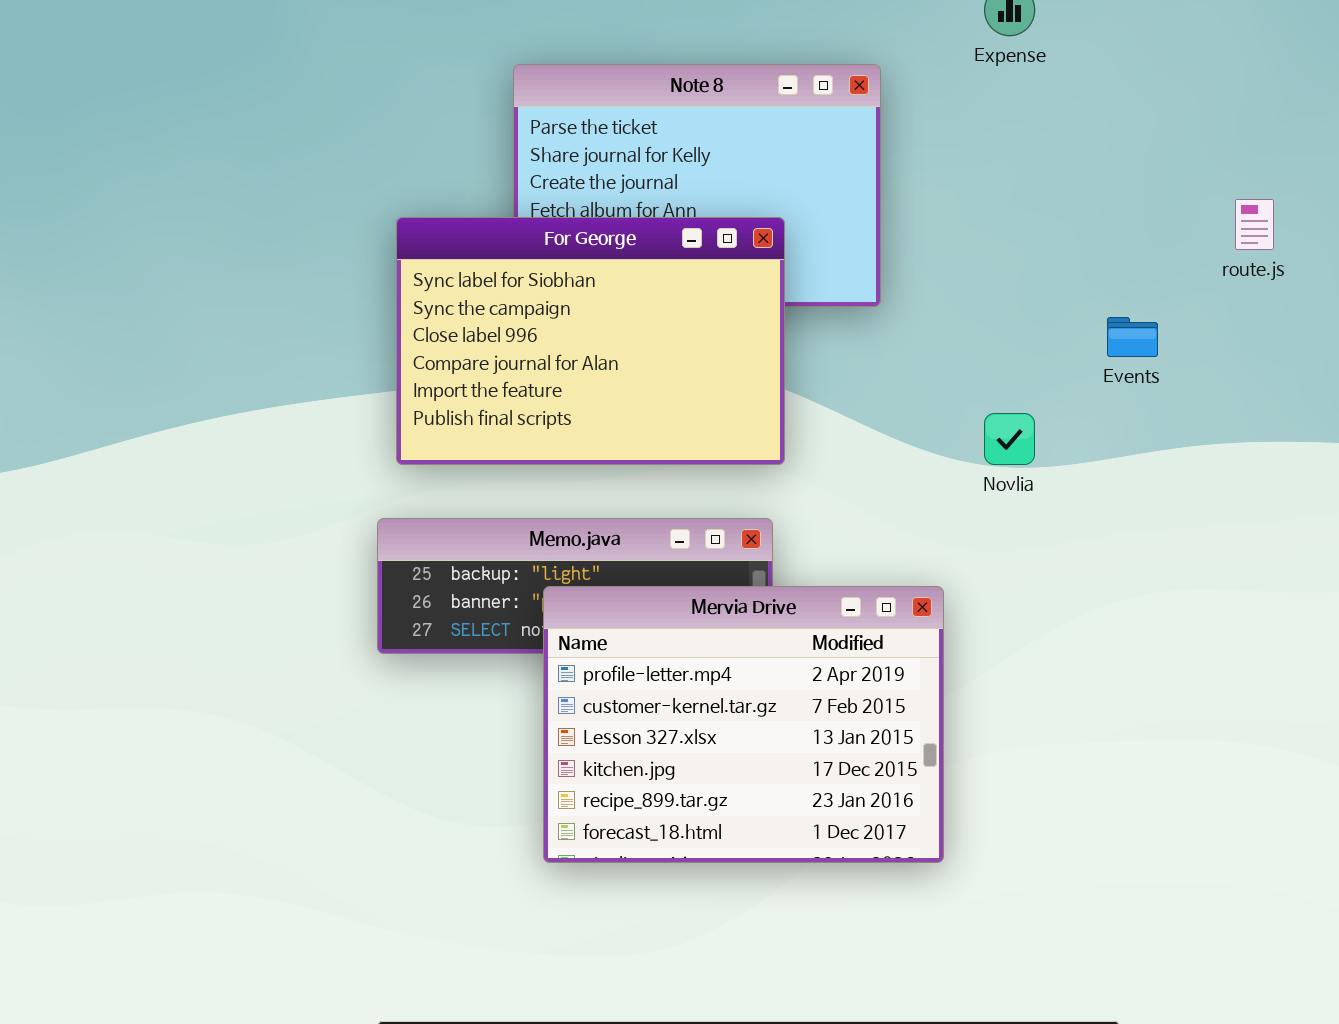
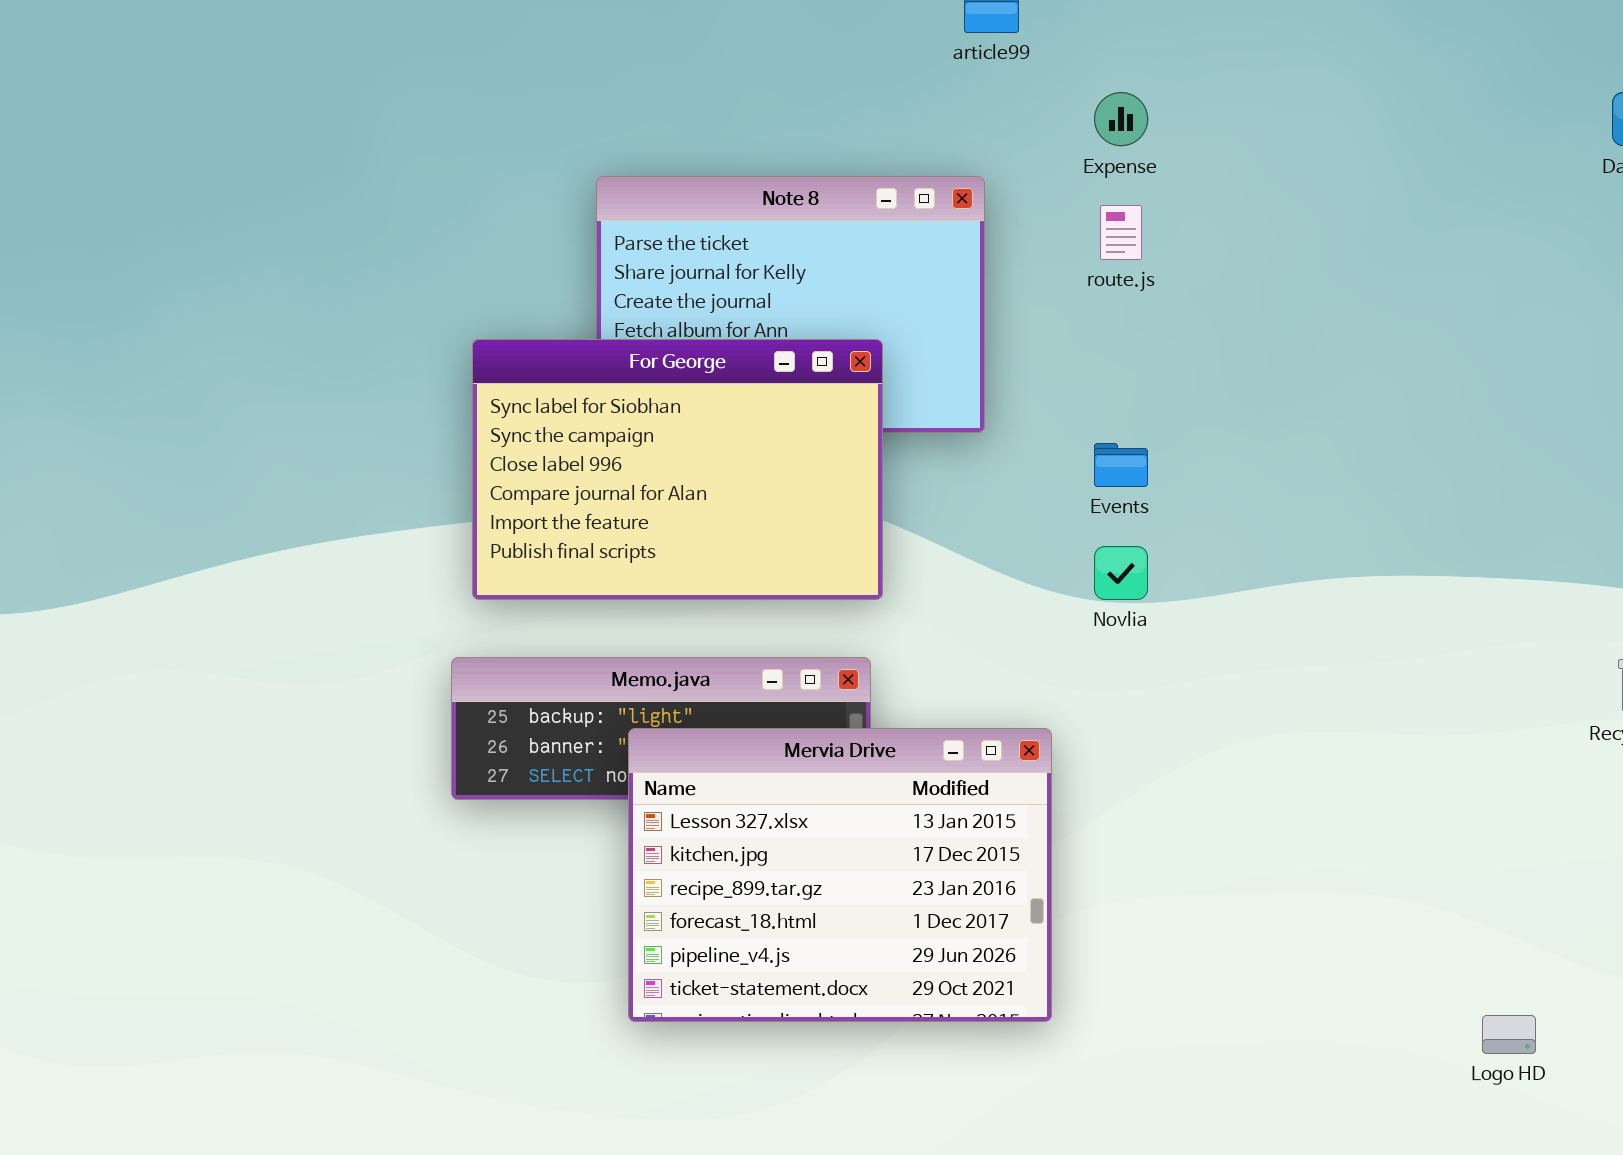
route.js: [1235,199,1274,250] -> [1100,205,1142,260], moved
Events: [1107,317,1158,357] -> [1094,443,1148,487], moved
Mervia Drive: [543,586,944,863] -> [628,728,1052,1022], scrolled down 2 rows

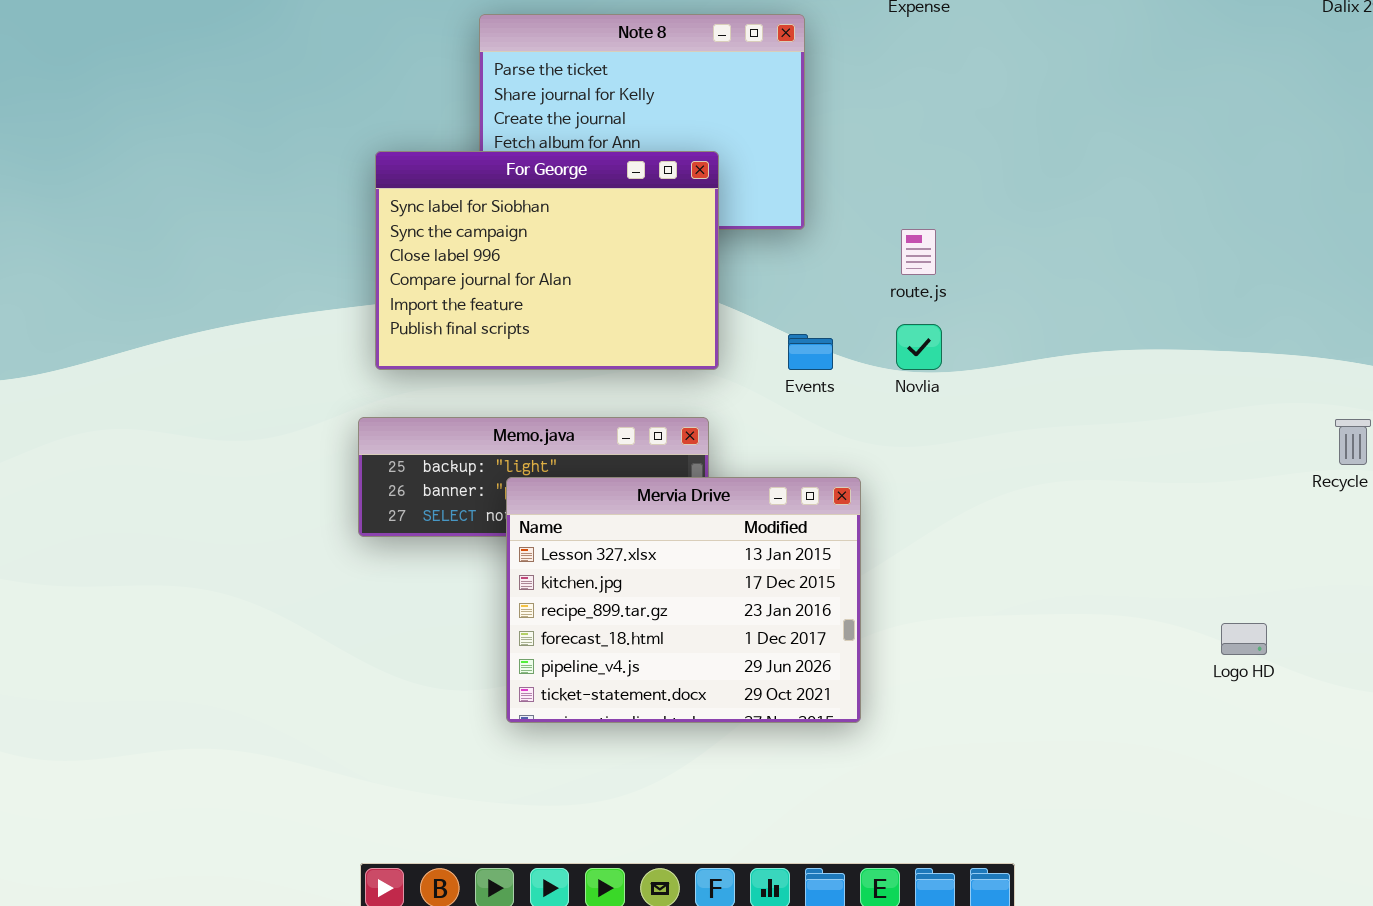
route.js: [1100,205,1142,260] -> [901,229,936,275], moved
Events: [1094,443,1148,487] -> [788,334,833,370], moved
Logo HD: [1482,1015,1536,1054] -> [1221,623,1267,655], moved

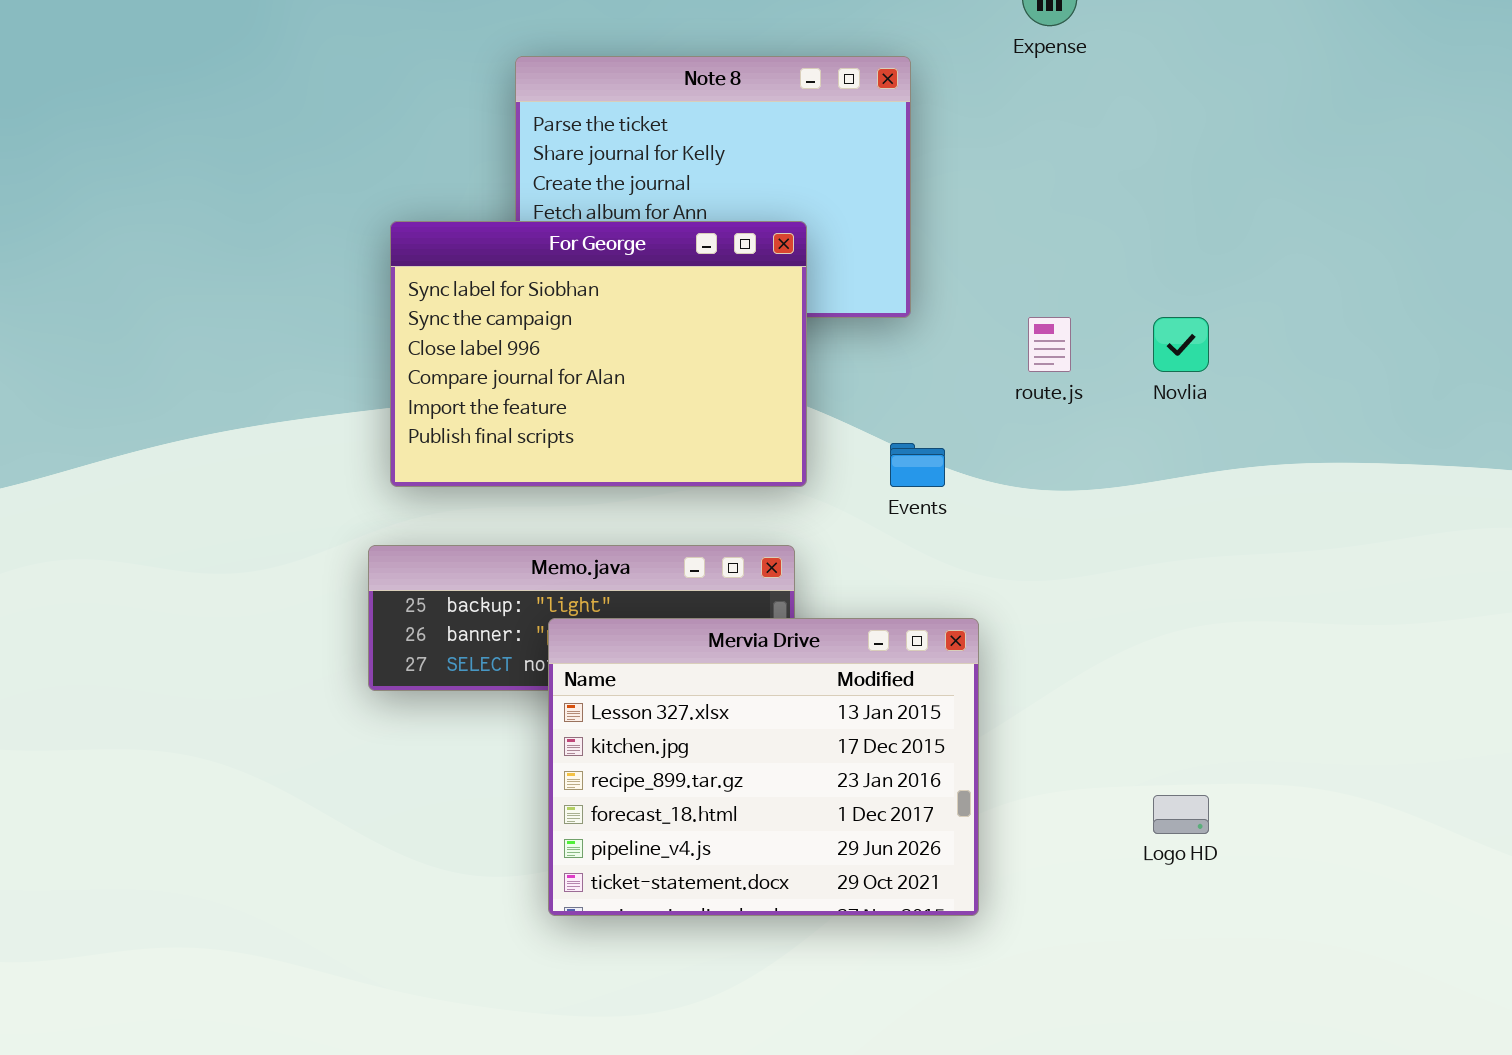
Novlia: [896,324,942,370] -> [1153,317,1209,372], moved
Logo HD: [1221,623,1267,655] -> [1153,795,1209,834], moved

